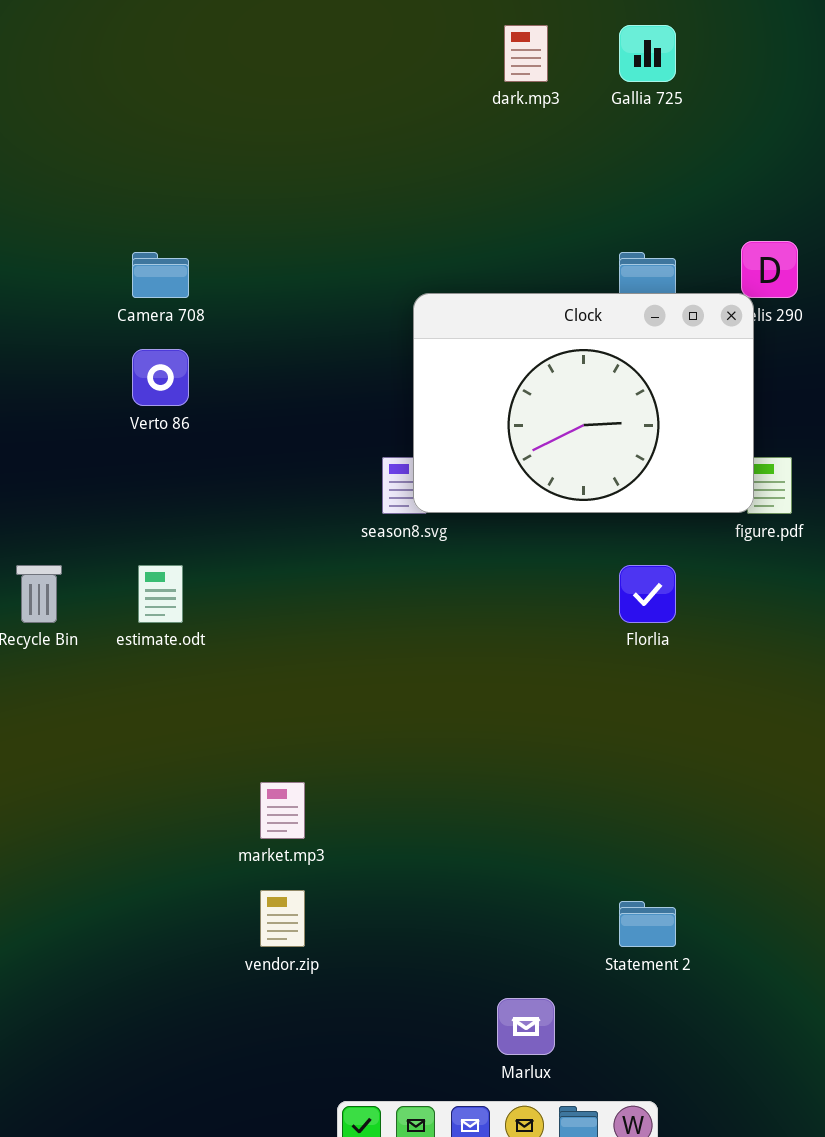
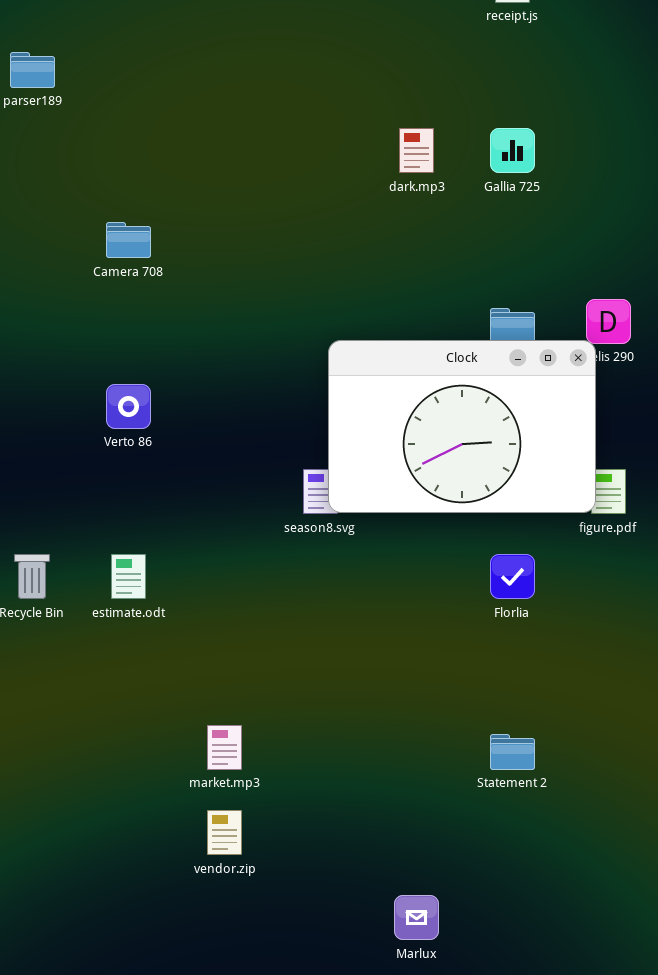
Camera 708: [132,252,189,298] -> [106,222,151,258], moved
Statement 2: [619,901,676,947] -> [490,734,535,770], moved

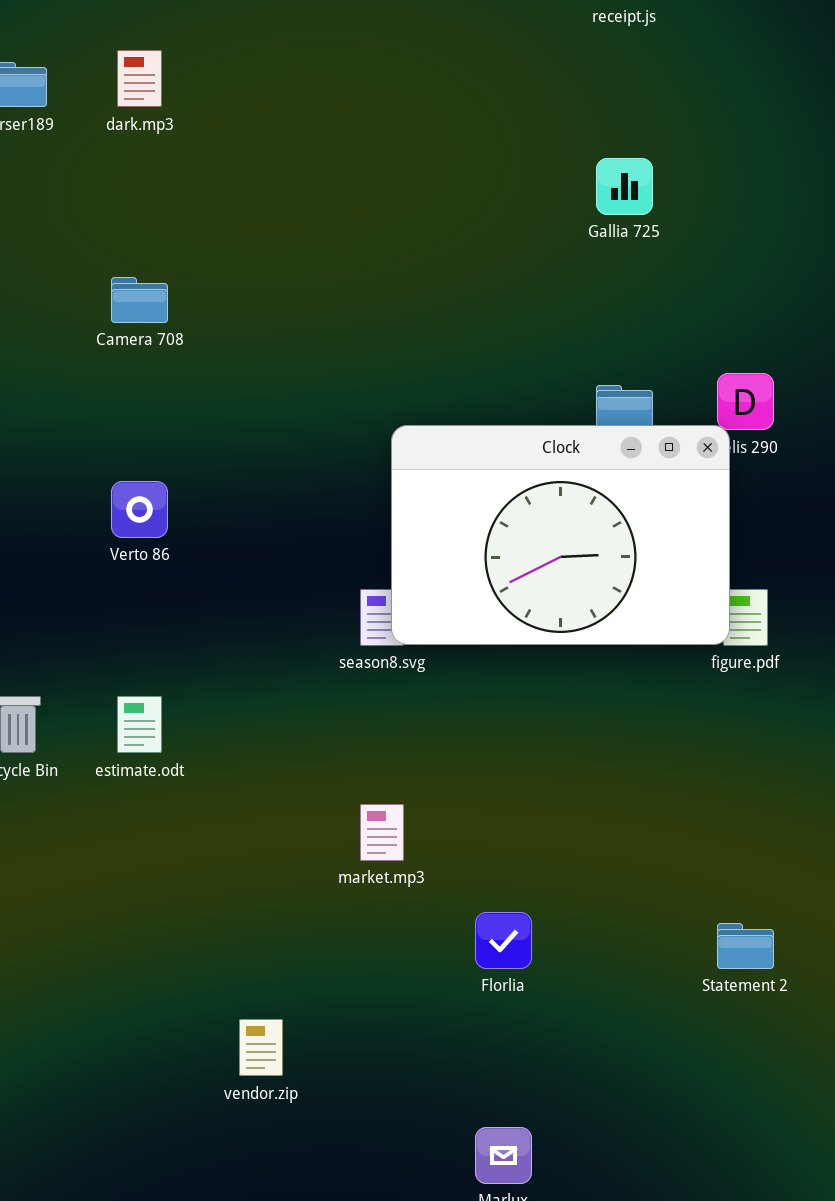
dark.mp3: [399,128,434,173] -> [117,50,162,107], moved
Florlia: [490,554,535,599] -> [475,912,532,969], moved
market.mp3: [207,725,242,770] -> [360,804,404,861], moved
Statement 2: [490,734,535,770] -> [717,923,774,969], moved

